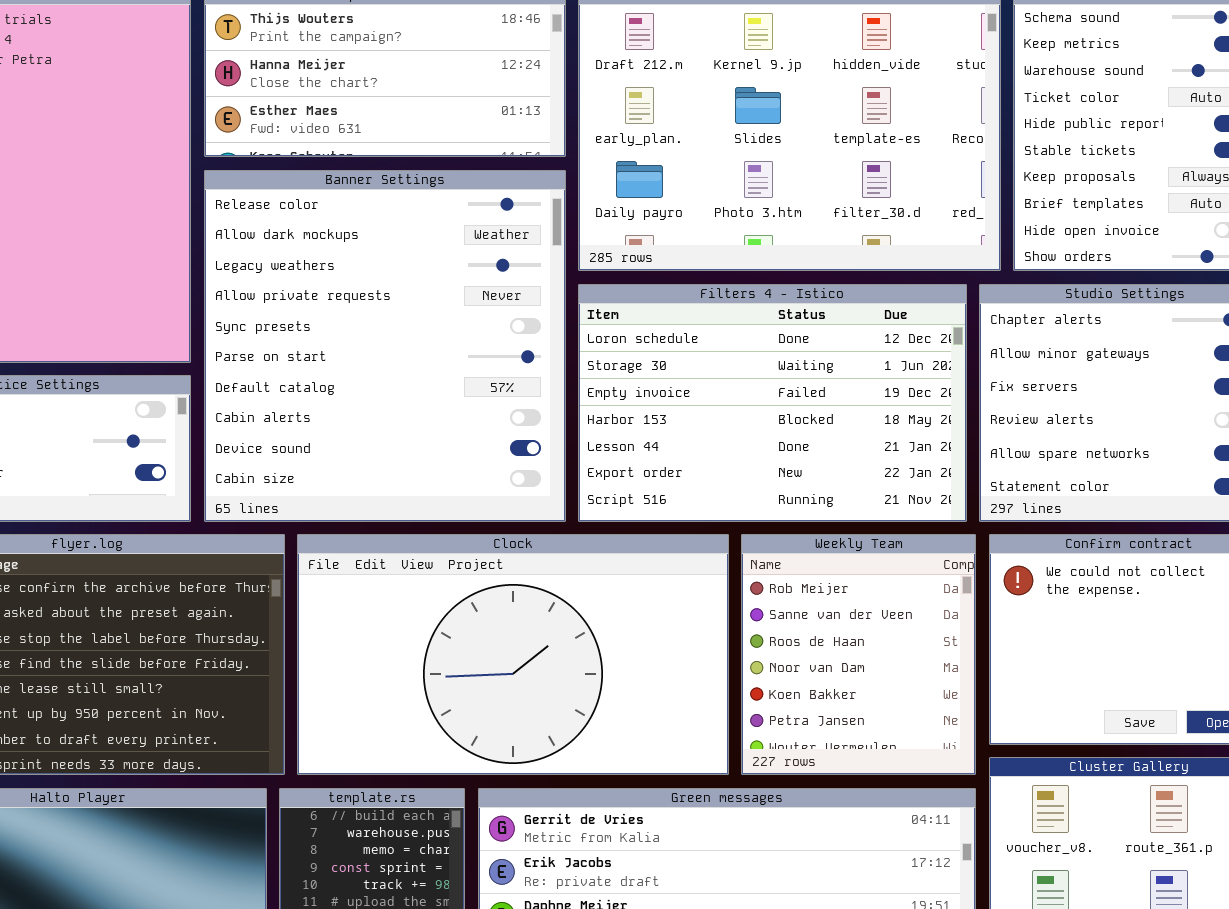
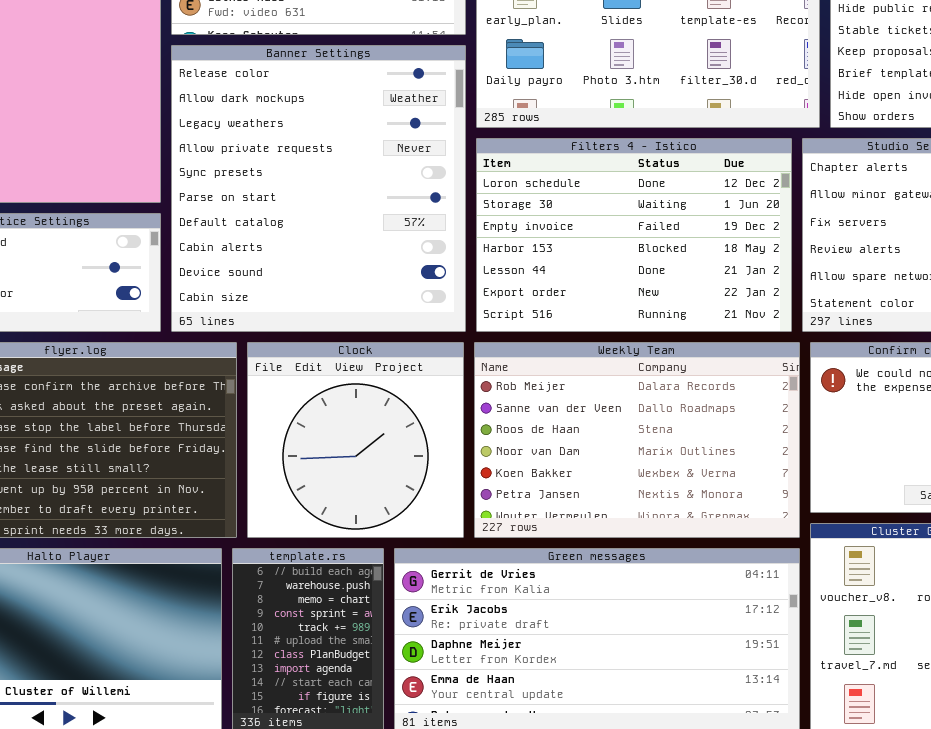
Clock: [297,534,729,775] -> [247,342,464,538], resized
Weekly Team: [741,534,976,775] -> [474,342,800,538], resized

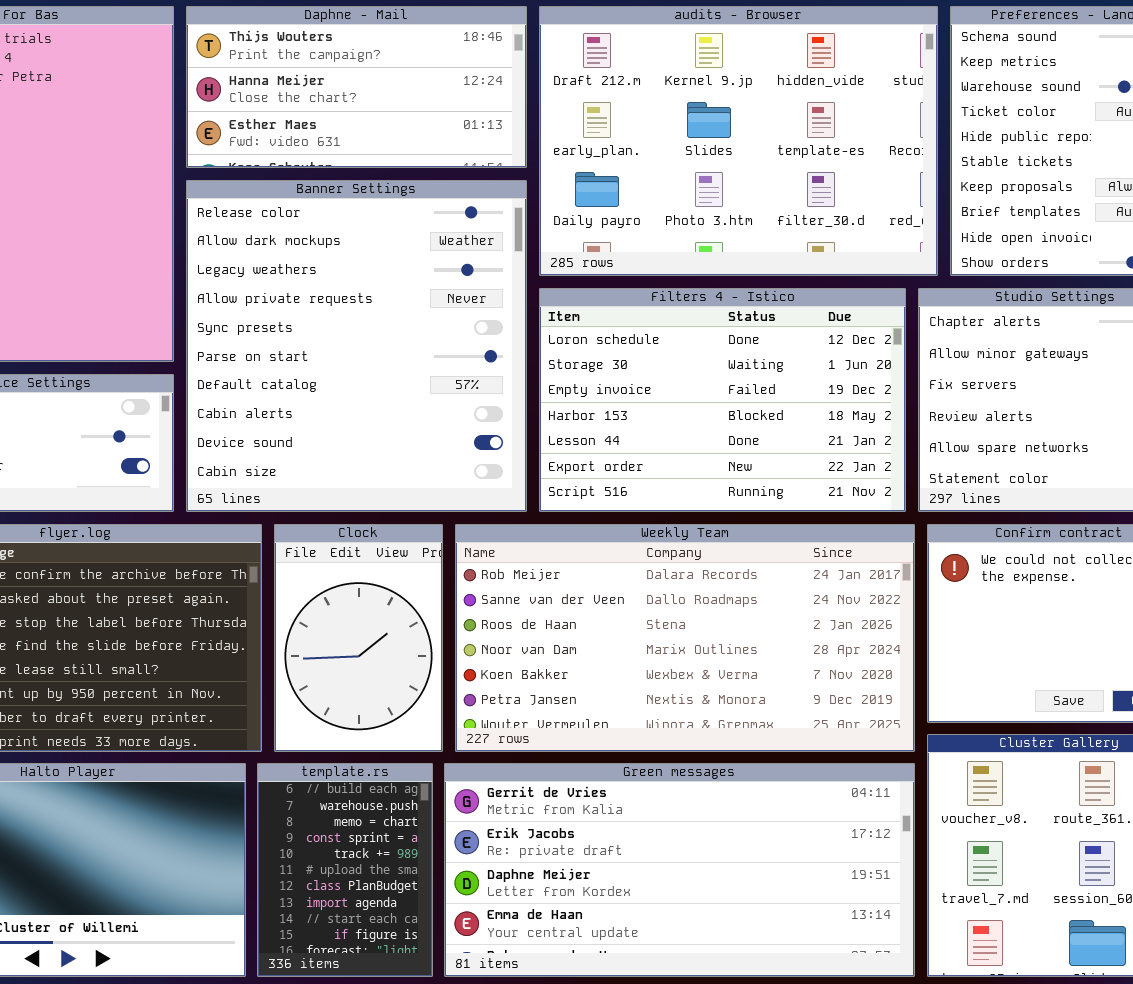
Clock: [247,342,464,538] -> [274,524,443,752], resized
Weekly Team: [474,342,800,538] -> [455,524,915,752], resized

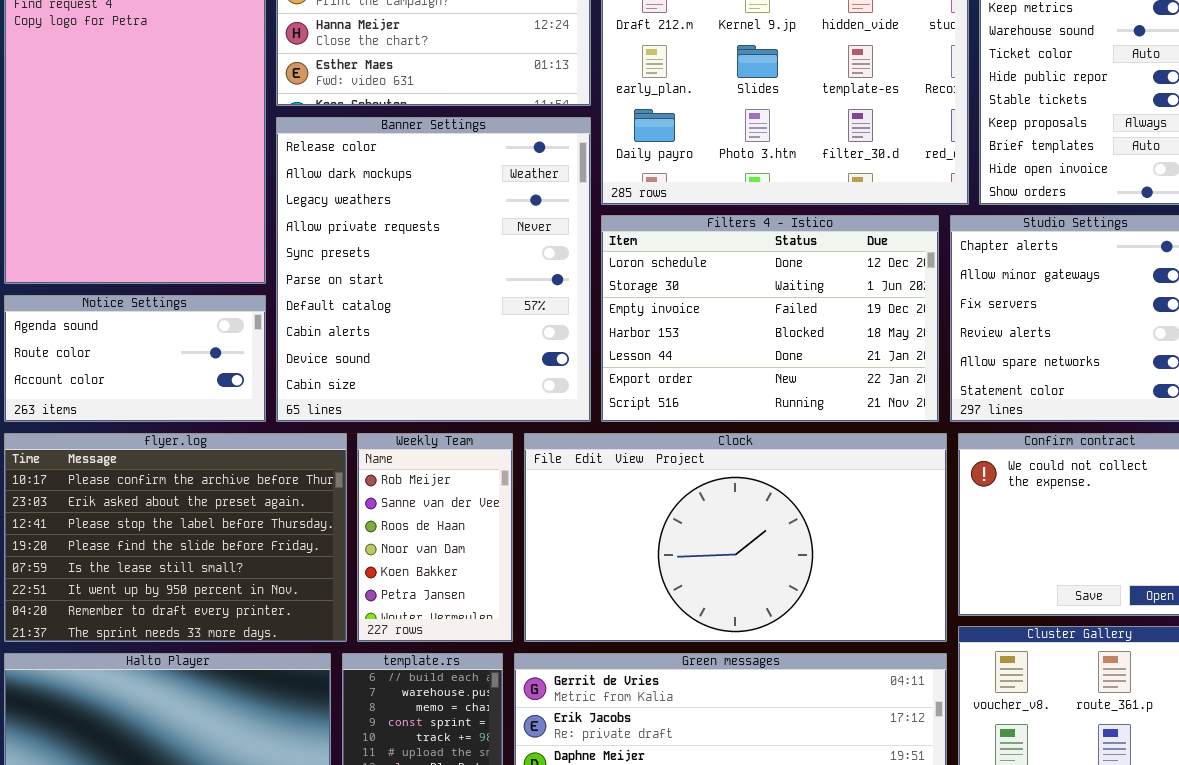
Clock: [274,524,443,752] -> [524,433,947,642], moved, resized
Weekly Team: [455,524,915,752] -> [357,433,513,642], moved, resized

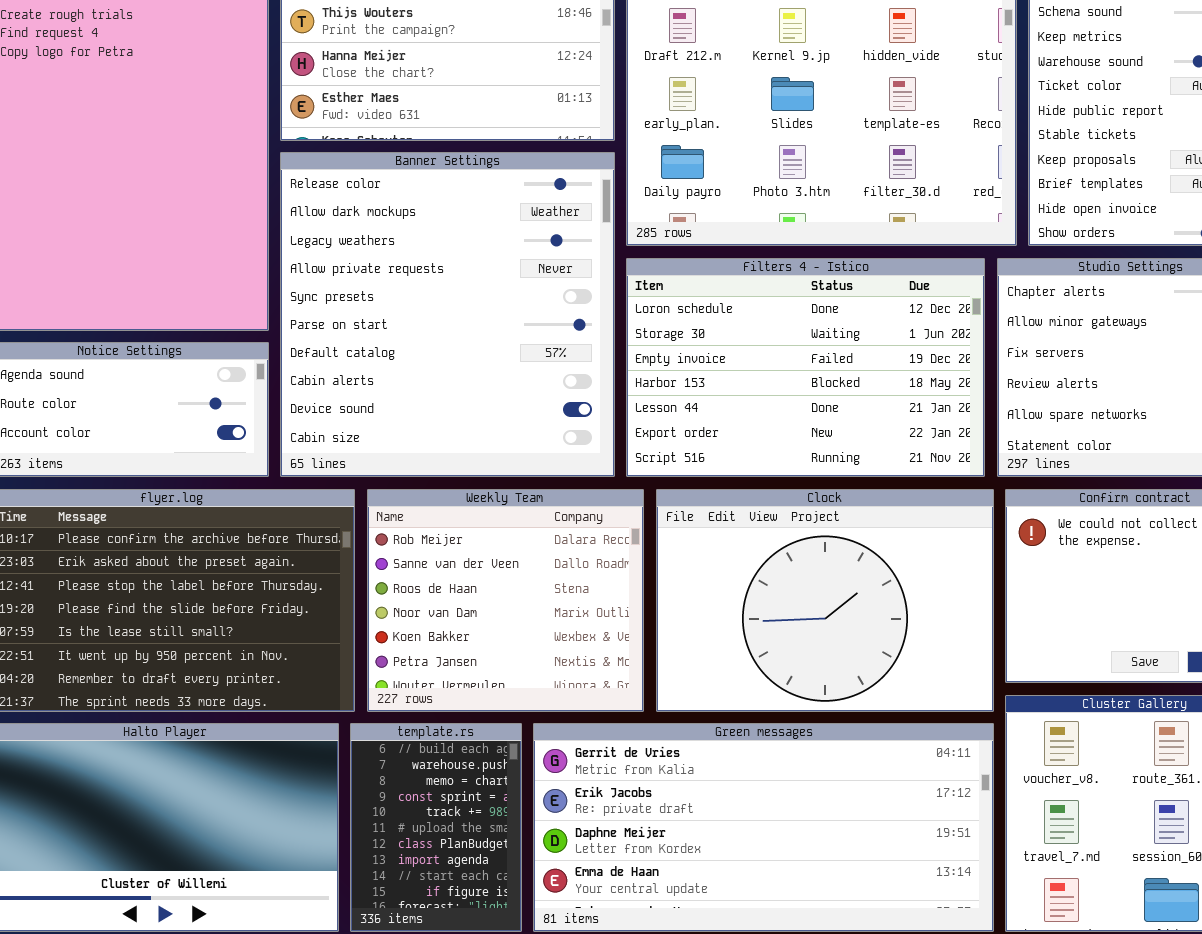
Weekly Team: [357,433,513,642] -> [367,489,644,712], resized
Clock: [524,433,947,642] -> [656,489,994,712], resized

